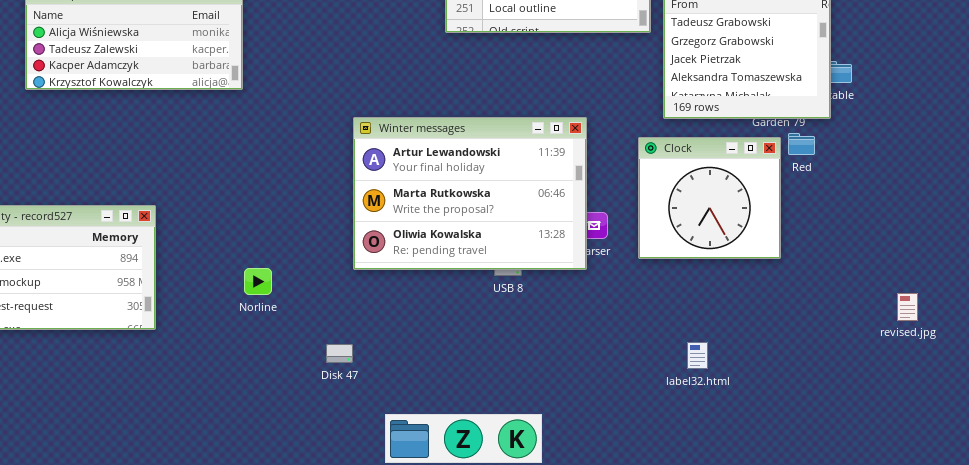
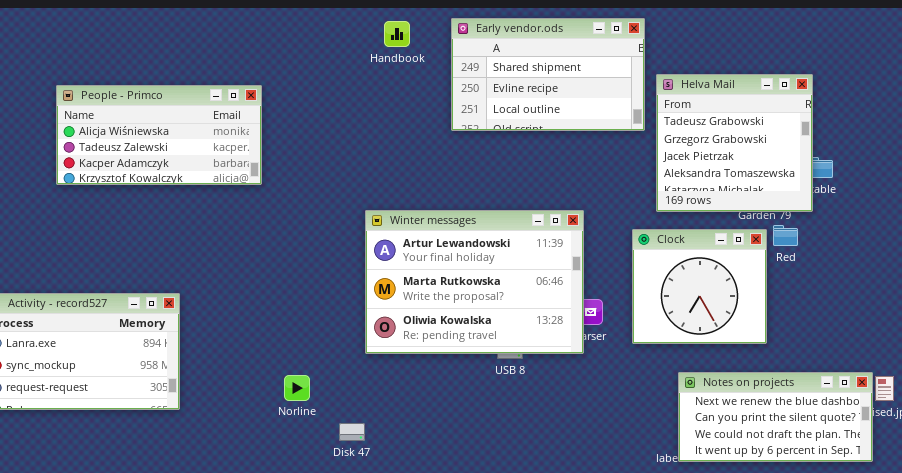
Norline: [244,268,272,295] -> [284,375,310,401], moved
Notes on projects: none -> [678,372,873,462], opened

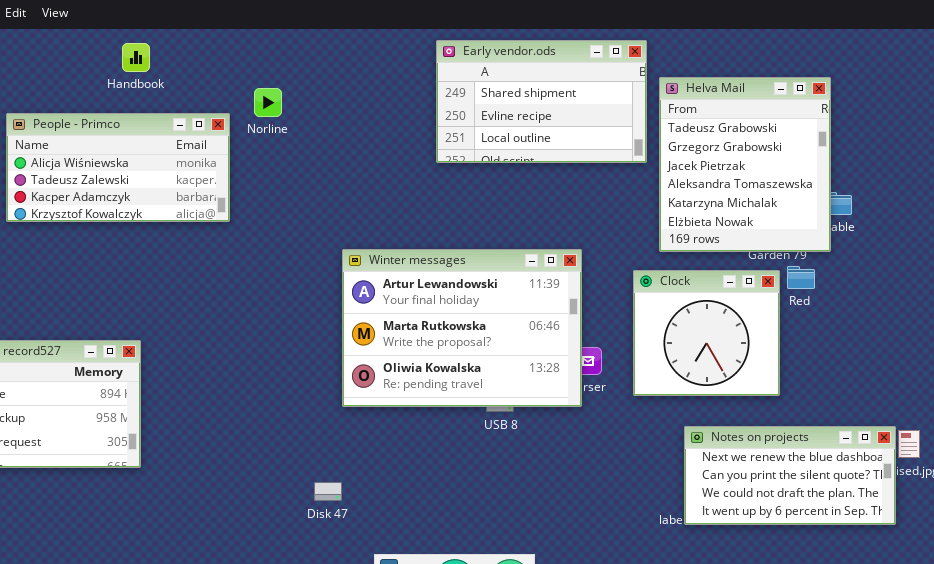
Handbook: [384,21,410,47] -> [122,43,150,72], moved
Helva Mail: [656,74,813,212] -> [659,77,831,252], resized
Norline: [284,375,310,401] -> [254,88,282,117], moved

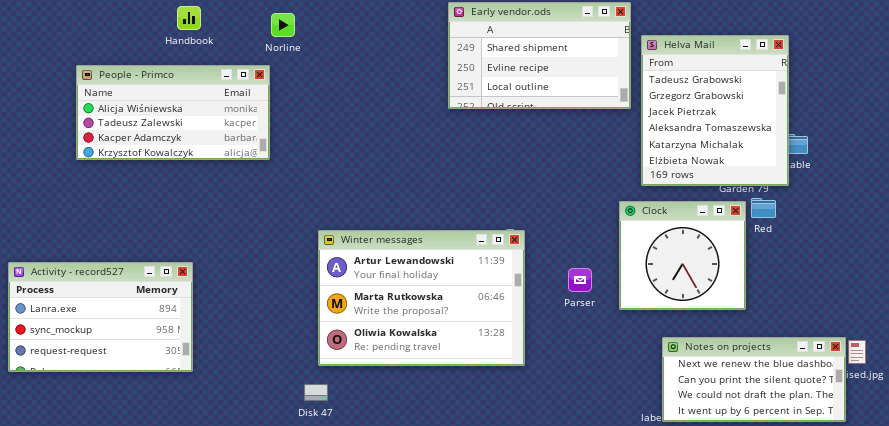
Norline: [254,88,282,117] -> [271,13,295,37], moved
Winter messages: [342,249,582,407] -> [318,230,525,366], moved
Disk 47: [314,482,342,501] -> [304,384,328,401], moved

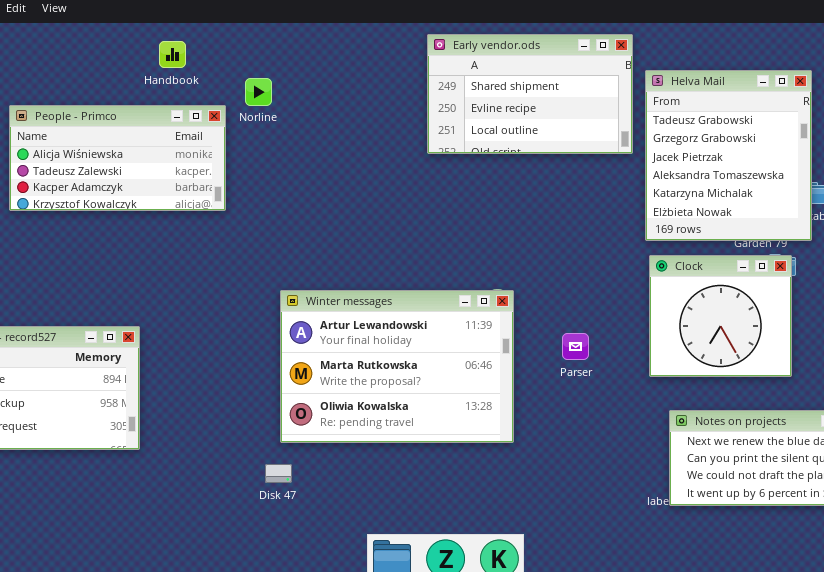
Handbook: [177,6,201,30] -> [159,41,186,68], moved
Norline: [271,13,295,37] -> [245,78,272,106], moved
Clock: [619,201,746,310] -> [649,255,792,377], moved

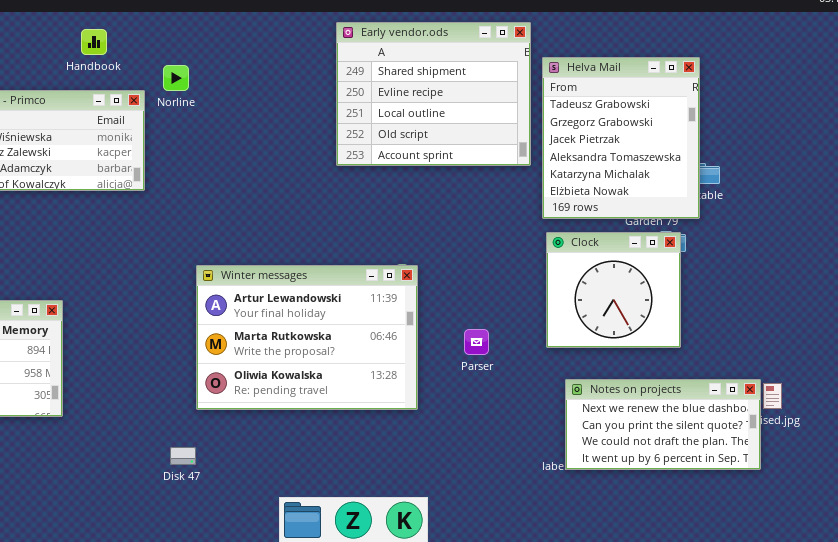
Early vendor.ods: [427,34,633,154] -> [336,22,531,166], resized
Parser: [562,333,589,360] -> [464,329,489,355], moved
Disk 47: [265,464,292,483] -> [170,447,196,465], moved

